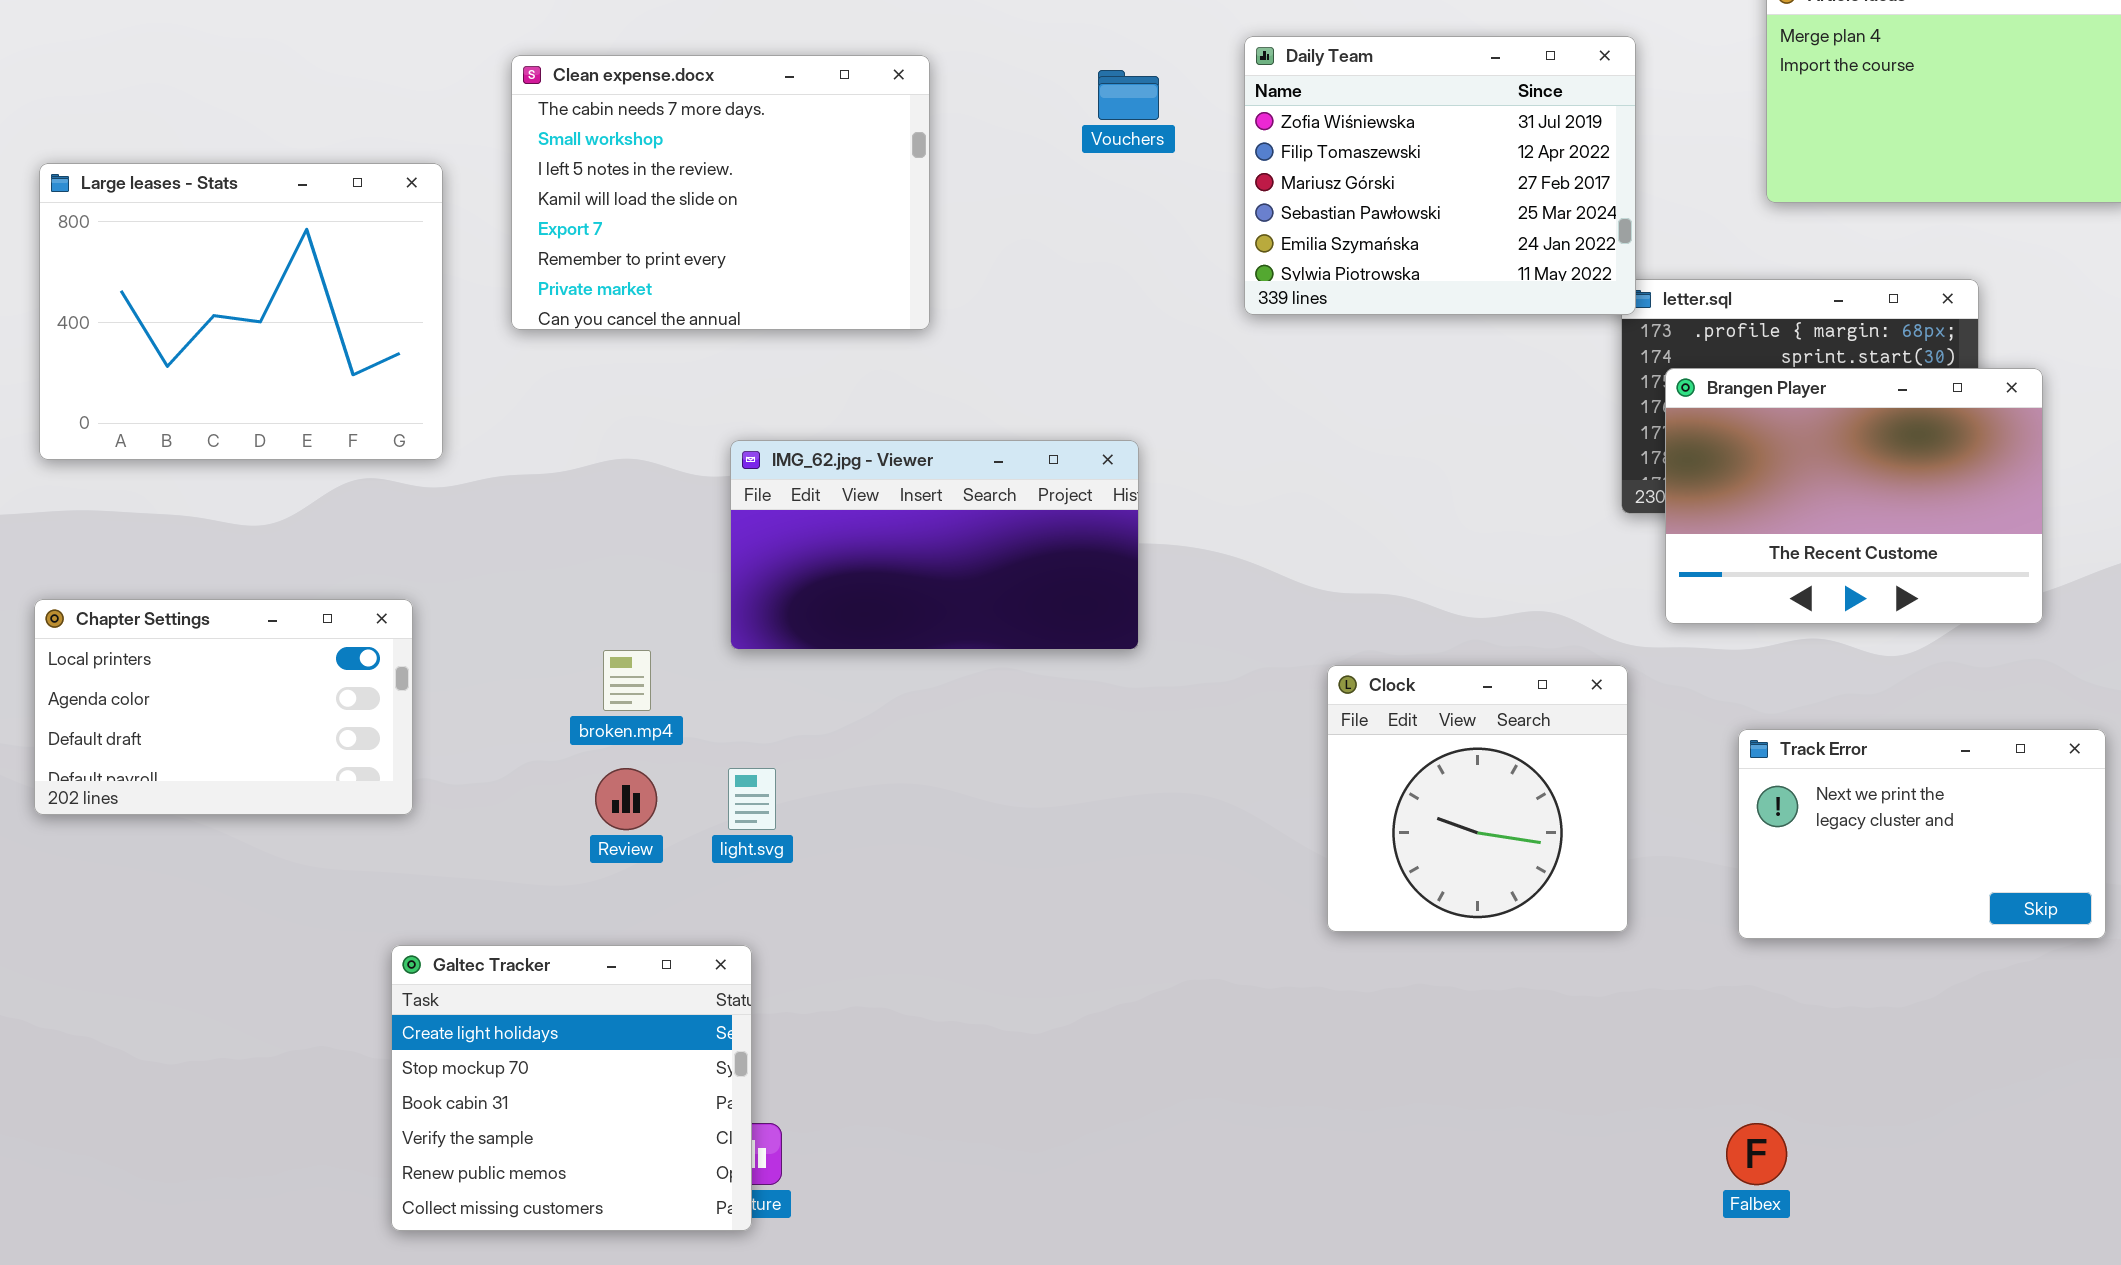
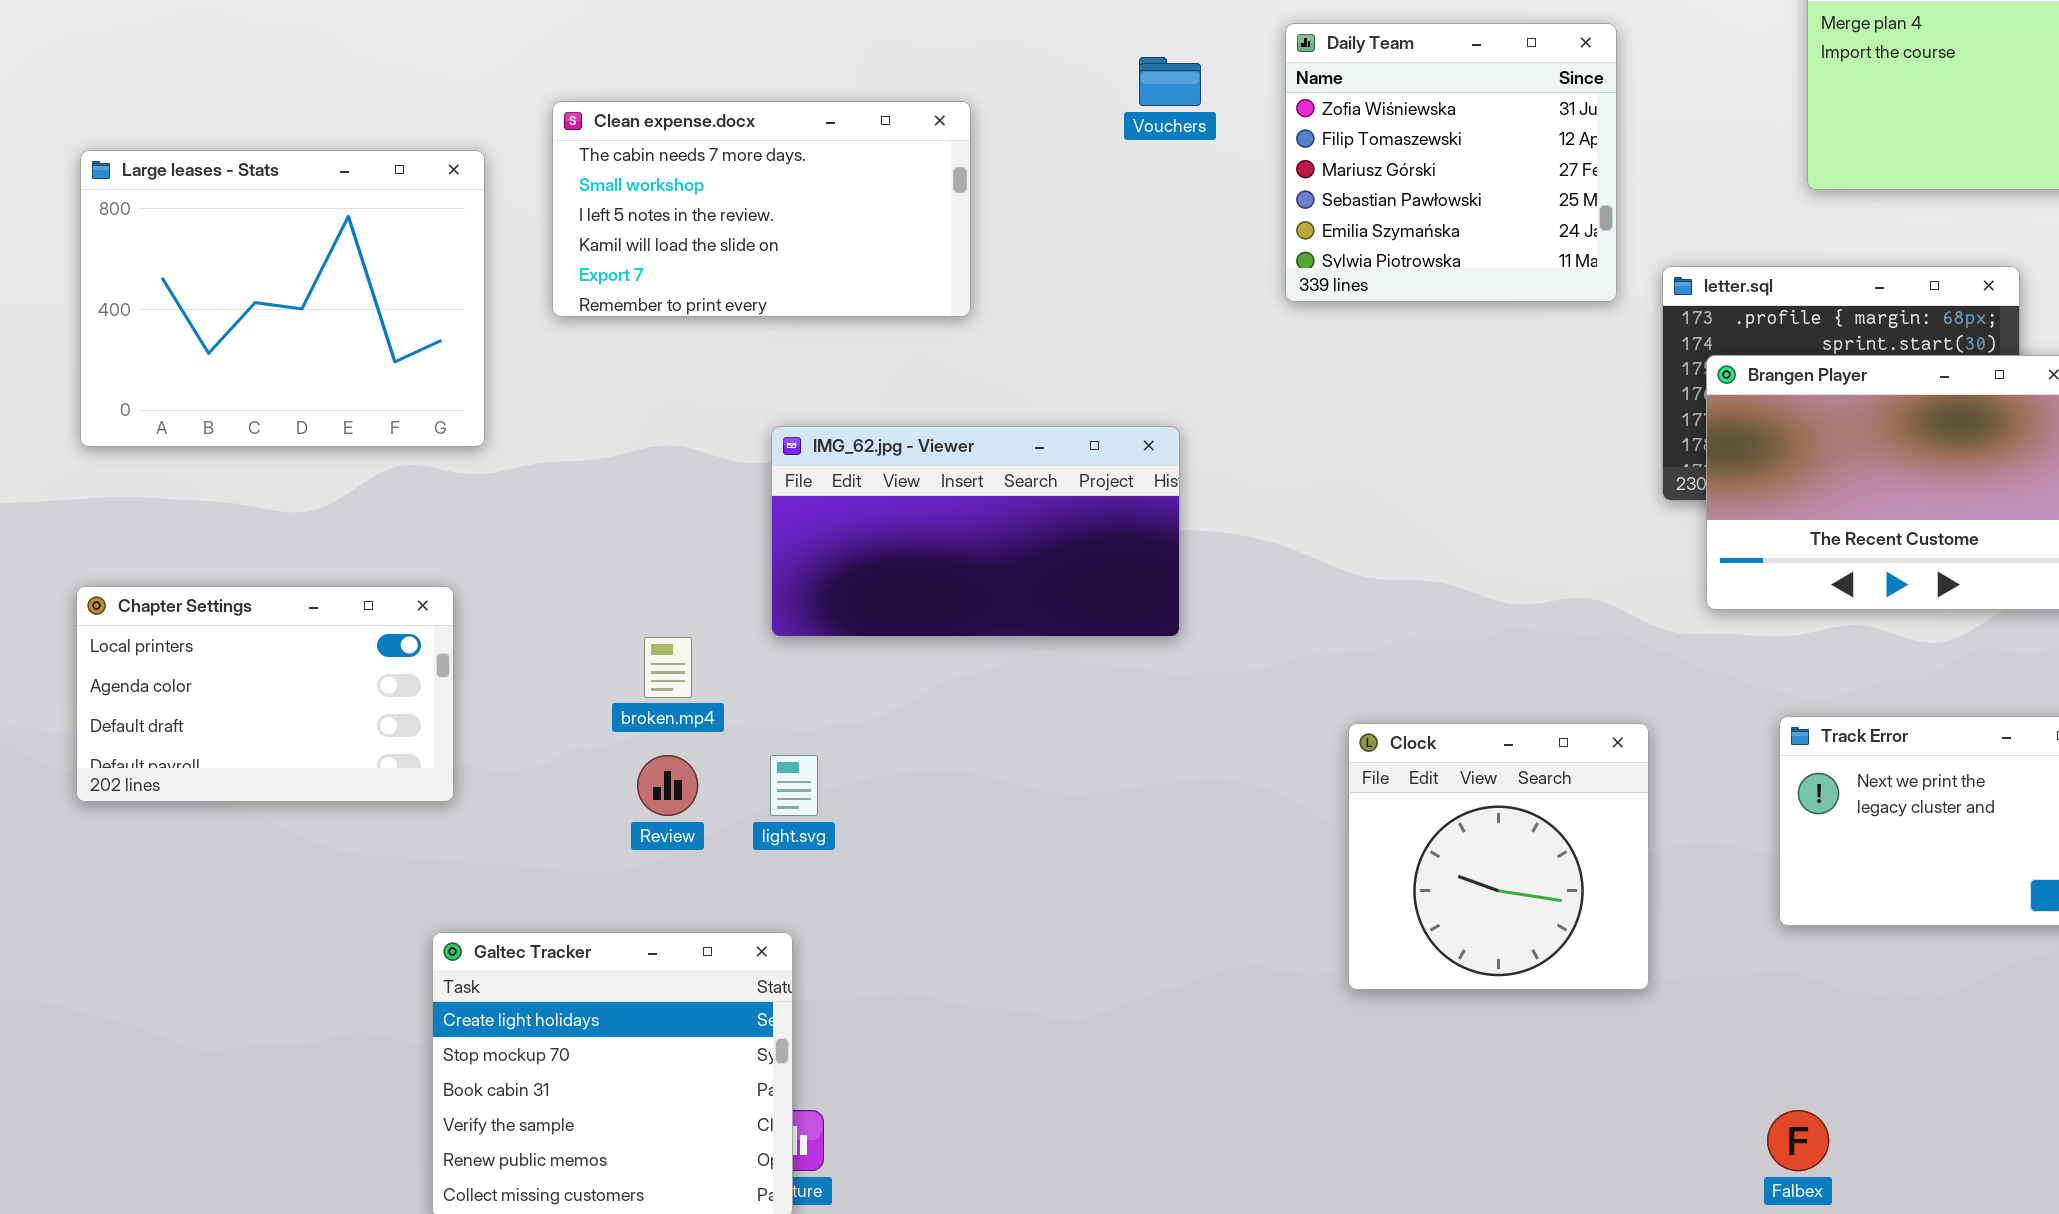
Daily Team: [1244,36,1636,315] -> [1285,23,1617,302], resized
Clean expense.docx: [511,55,930,330] -> [552,101,971,317], resized
Clock: [1327,665,1628,932] -> [1348,723,1649,990], moved

